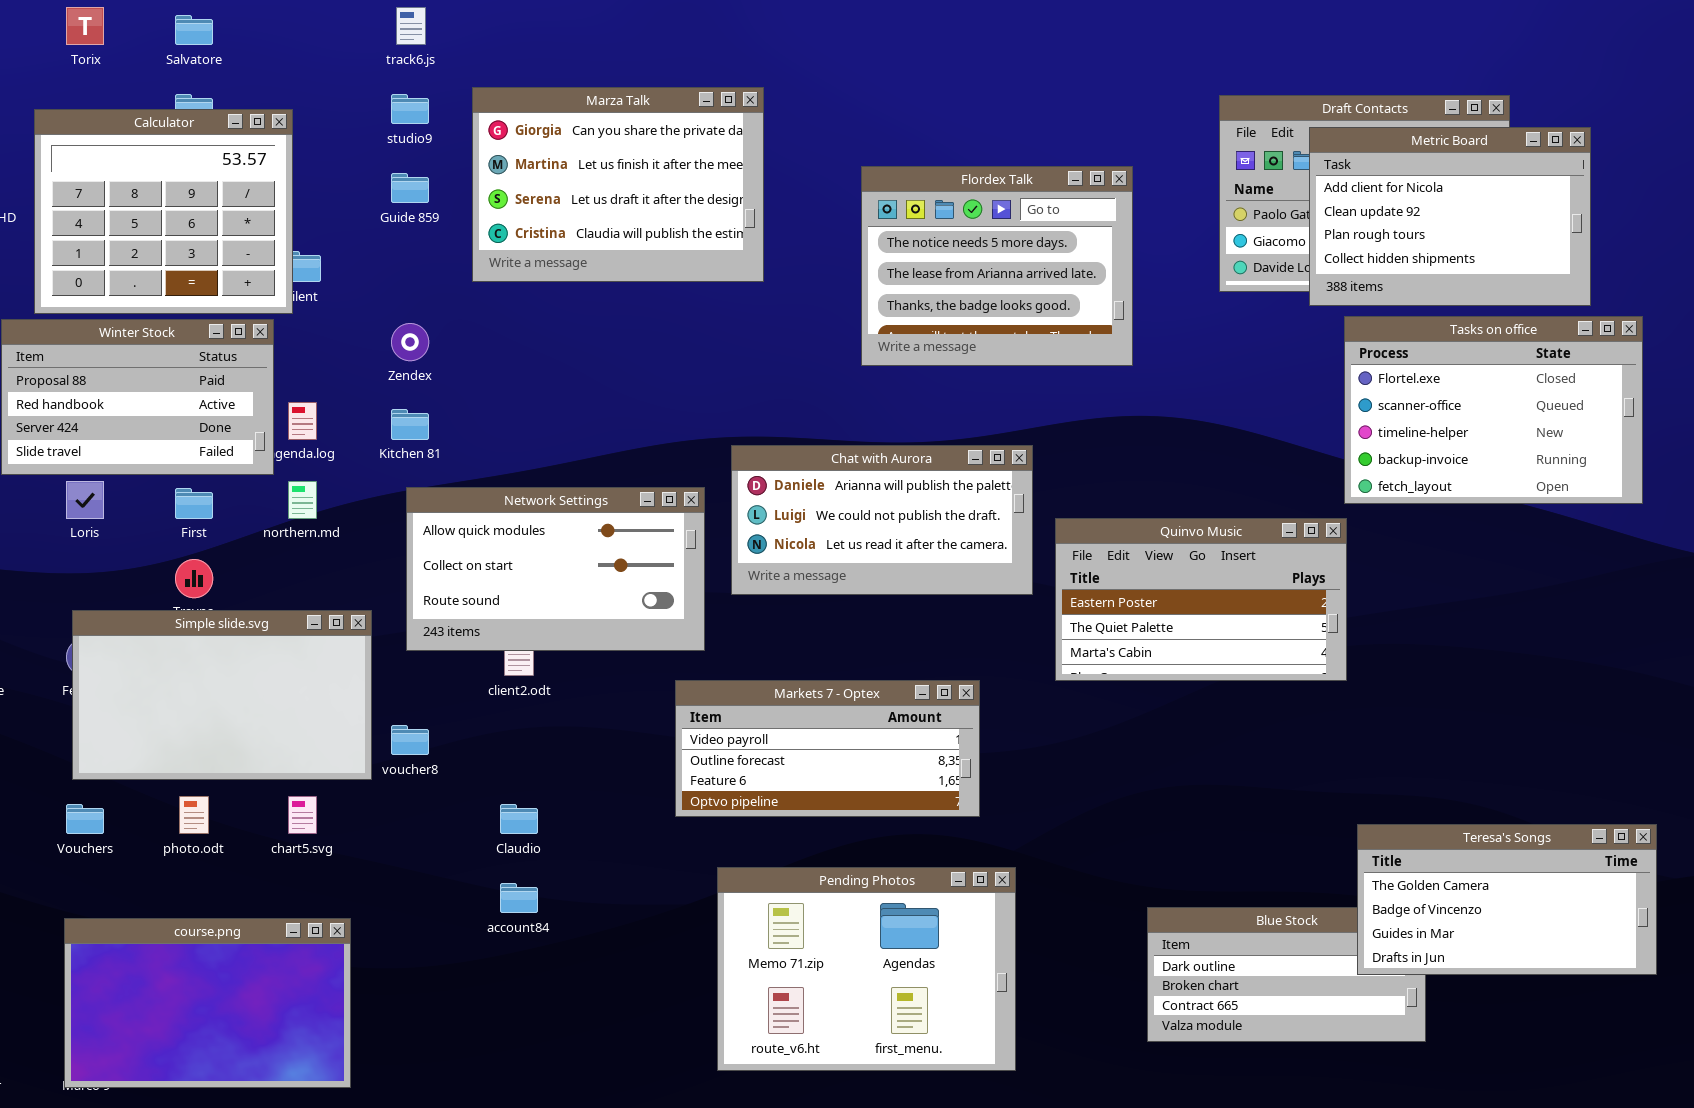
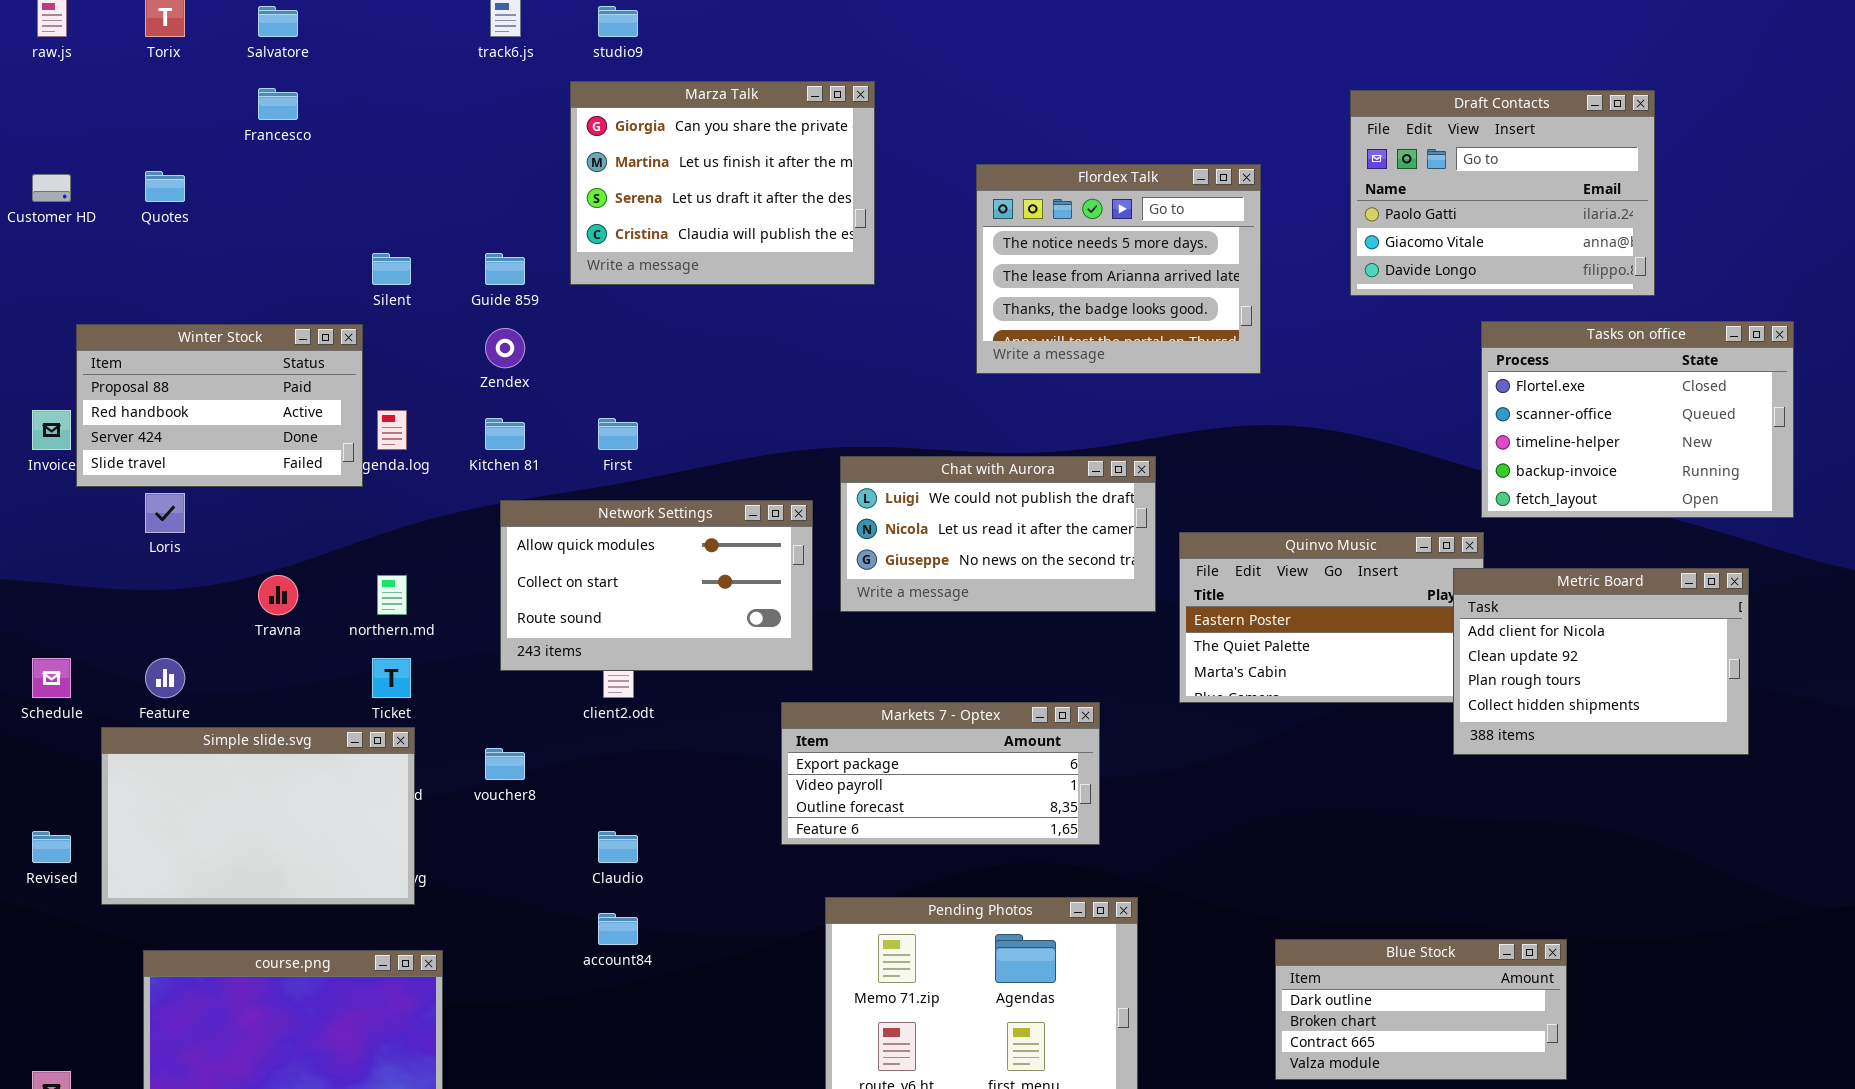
studio9: [391,94,429,124] -> [598,6,638,37], moved
Calculator: [34,109,293,314] -> none, closed
Metric Board: [1309,127,1591,306] -> [1453,568,1749,755], moved
Guide 859: [391,173,429,203] -> [485,253,525,285], moved
Chat with Aurora: [731,445,1033,595] -> [840,456,1156,612], scrolled down 1 row
northern.md: [288,481,317,519] -> [377,575,407,615], moved
First: [175,488,213,519] -> [598,418,638,450], moved
Simple slide.svg: [72,610,372,780] -> [101,727,415,905], moved
Markets 7 - Optex: [675,680,980,817] -> [781,702,1100,845], scrolled up 1 row
Teresa's Songs: [1357,824,1657,975] -> none, closed

